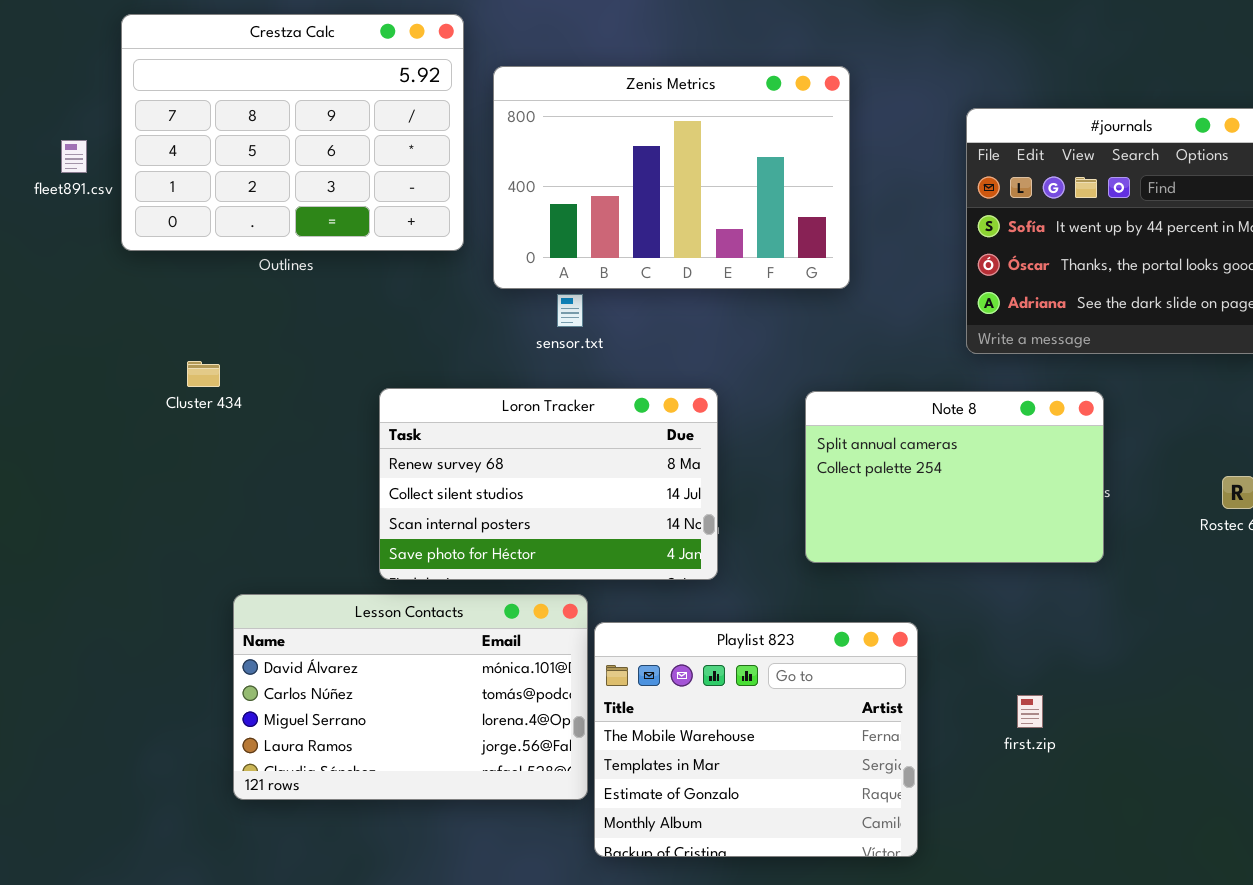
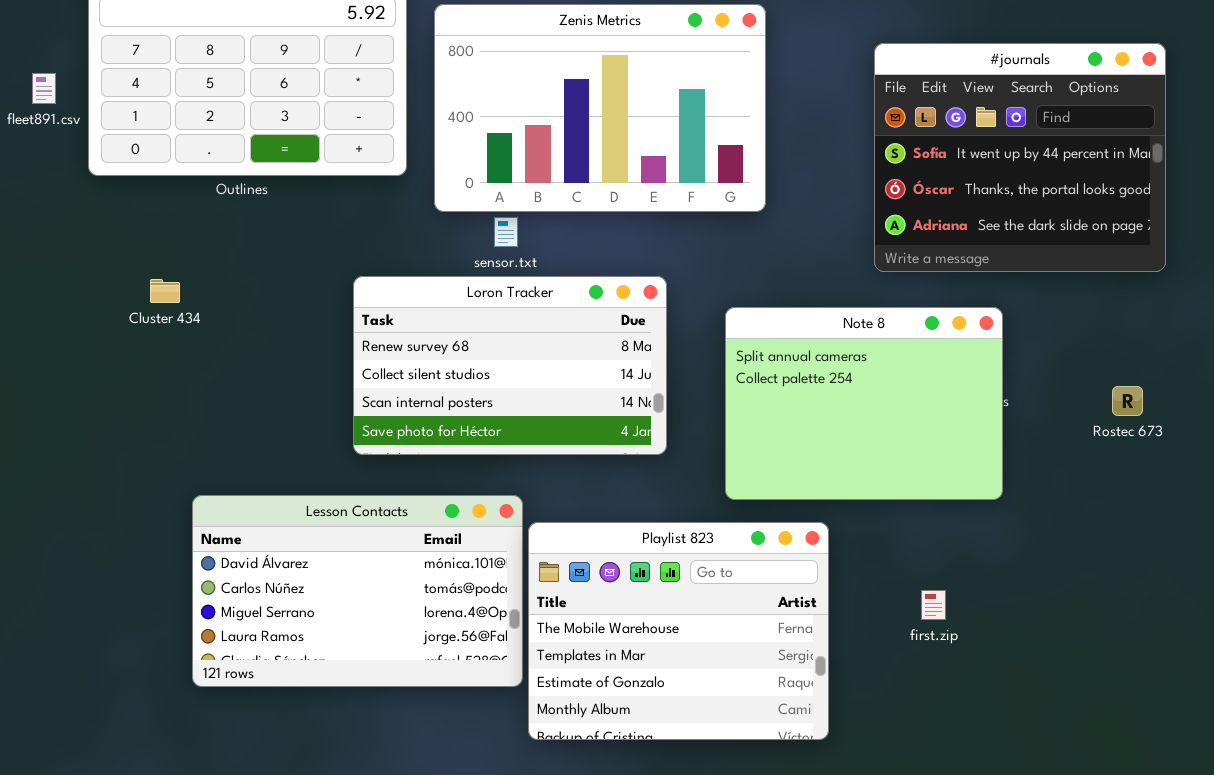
Loron Tracker: [379,388,718,580] -> [353,276,667,455], moved
Note 8: [805,391,1104,563] -> [725,307,1003,500], resized

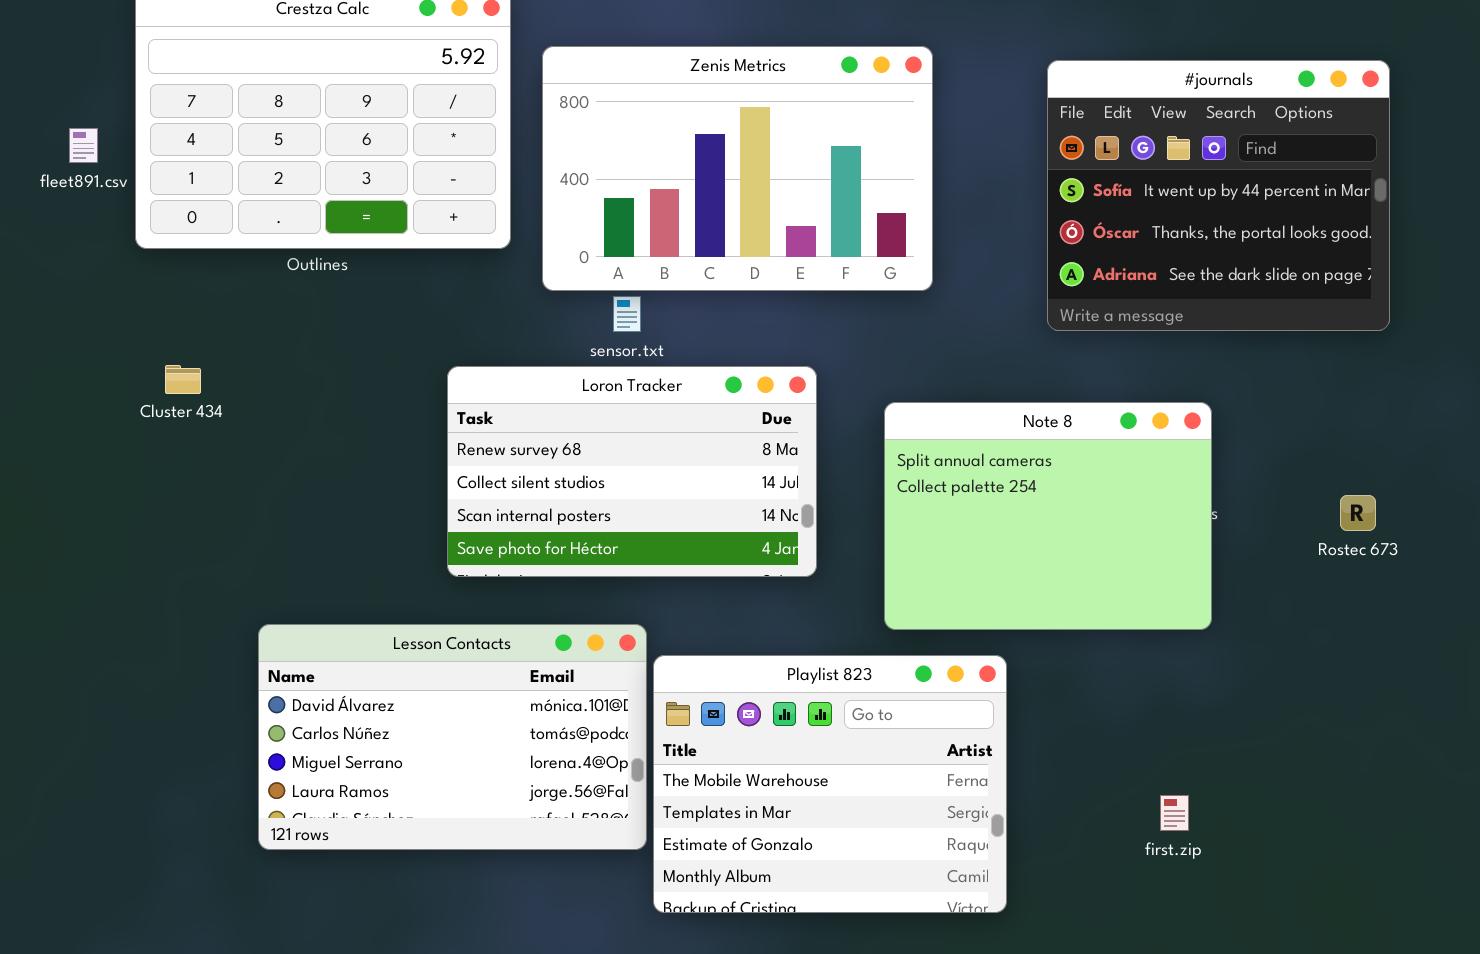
#journals: [874,43,1166,272] -> [1047,60,1390,331], moved
Cluster 434: [150,279,180,303] -> [165,365,201,394], moved
first.zip: [921,590,946,620] -> [1160,795,1189,831], moved

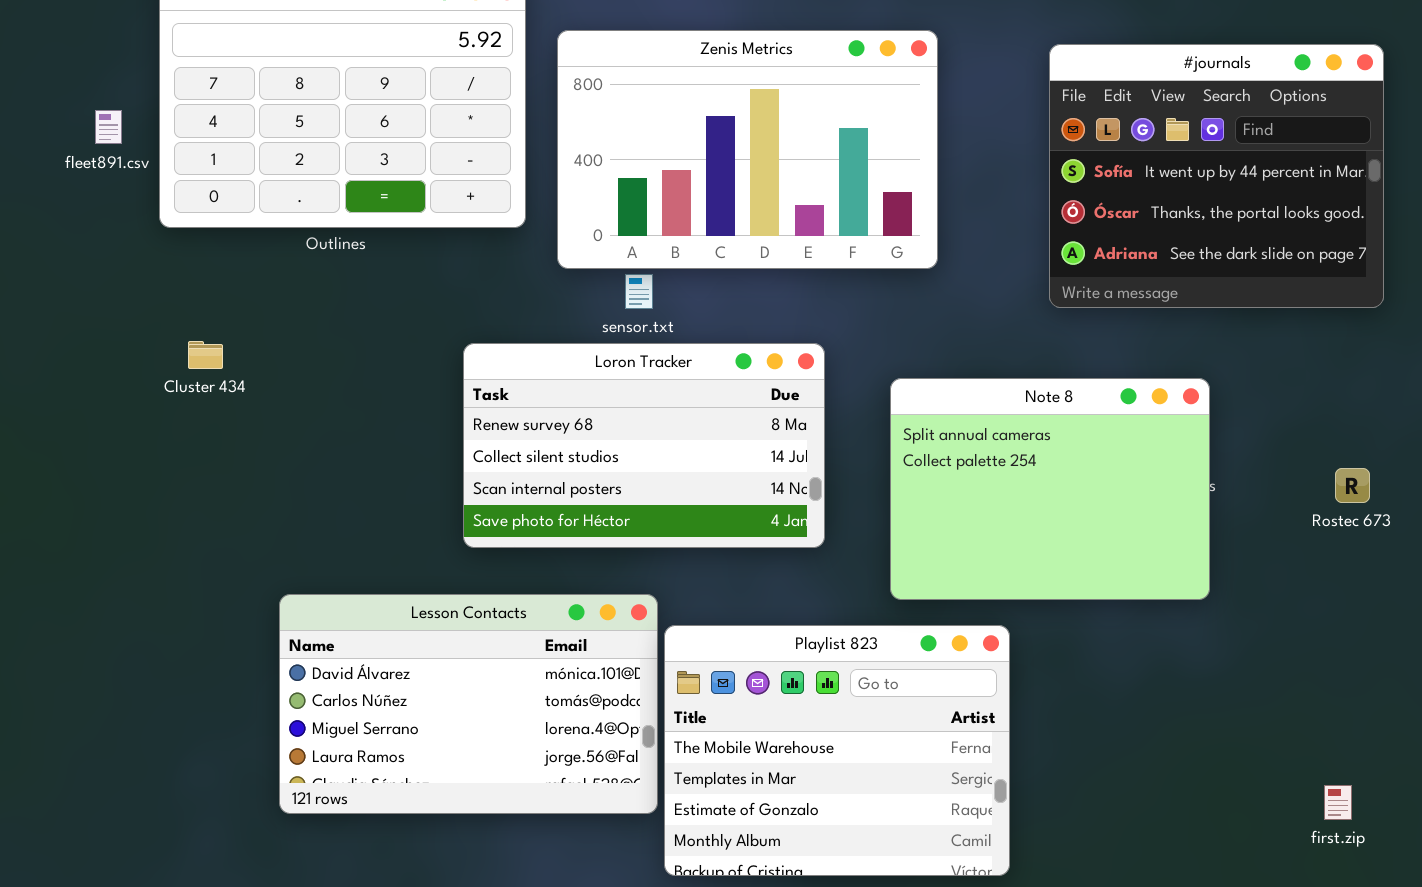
first.zip: [1160,795,1189,831] -> [1324,785,1352,820], moved

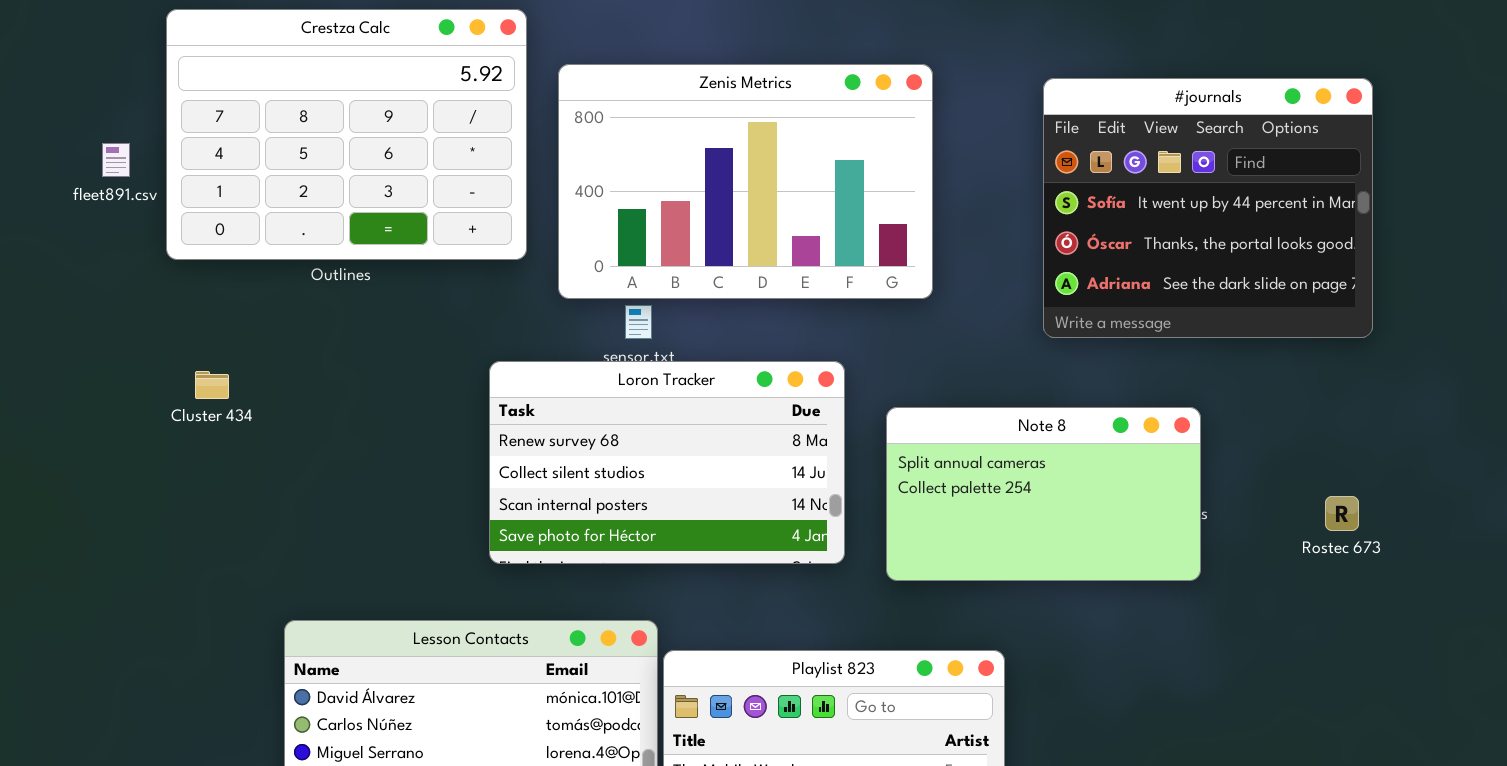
Loron Tracker: [463,343,825,548] -> [489,361,845,564], moved
Note 8: [890,378,1210,600] -> [886,407,1201,581], resized

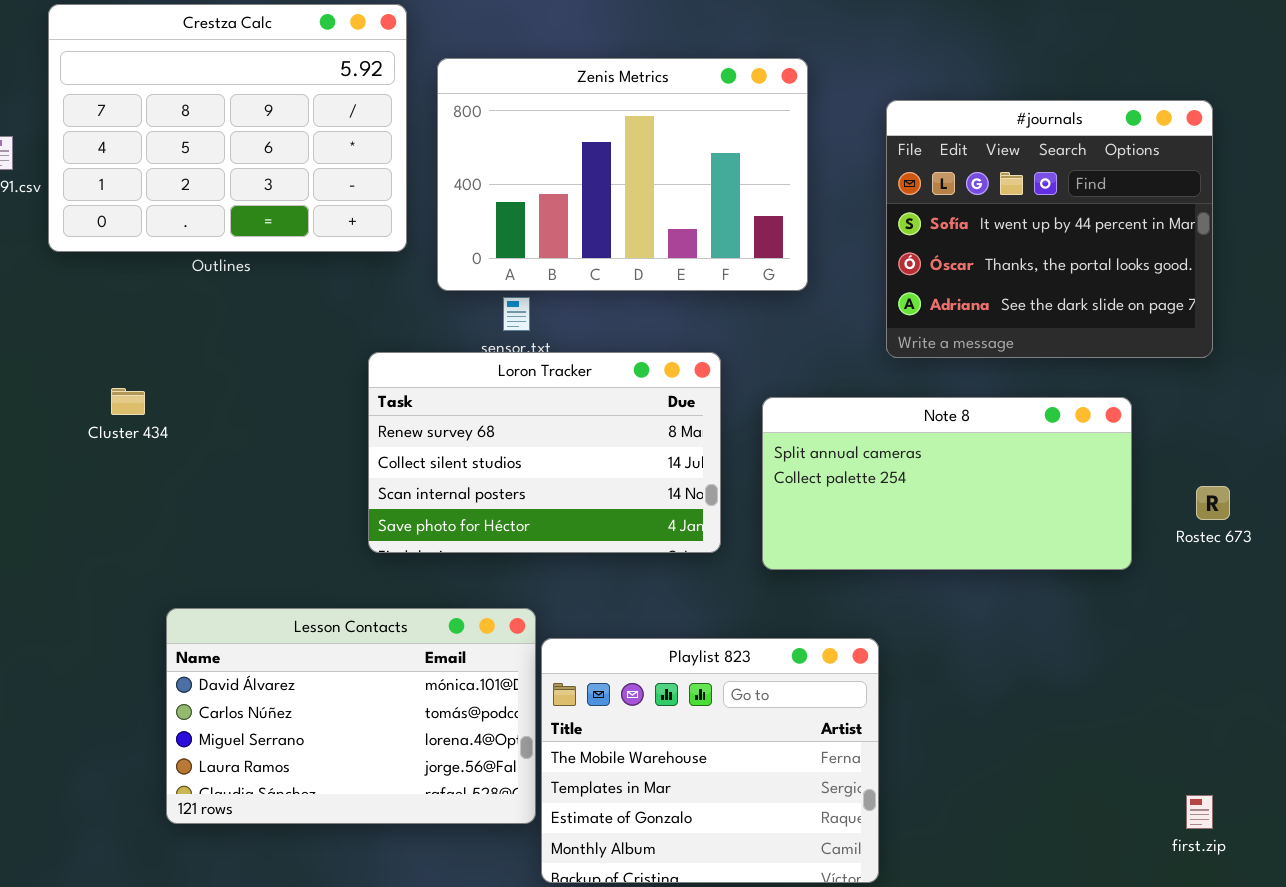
#journals: [1043,78,1373,338] -> [886,100,1213,358], moved
Cluster 434: [195,371,229,399] -> [111,388,145,415], moved
Note 8: [886,407,1201,581] -> [762,397,1132,570], resized

